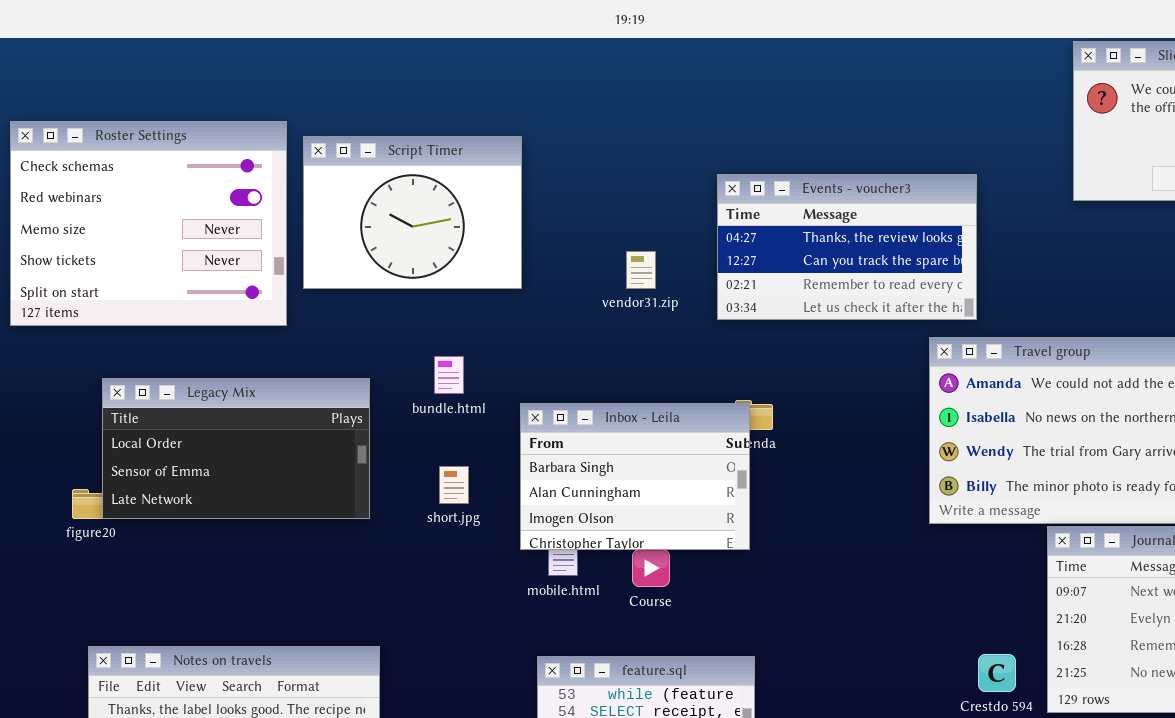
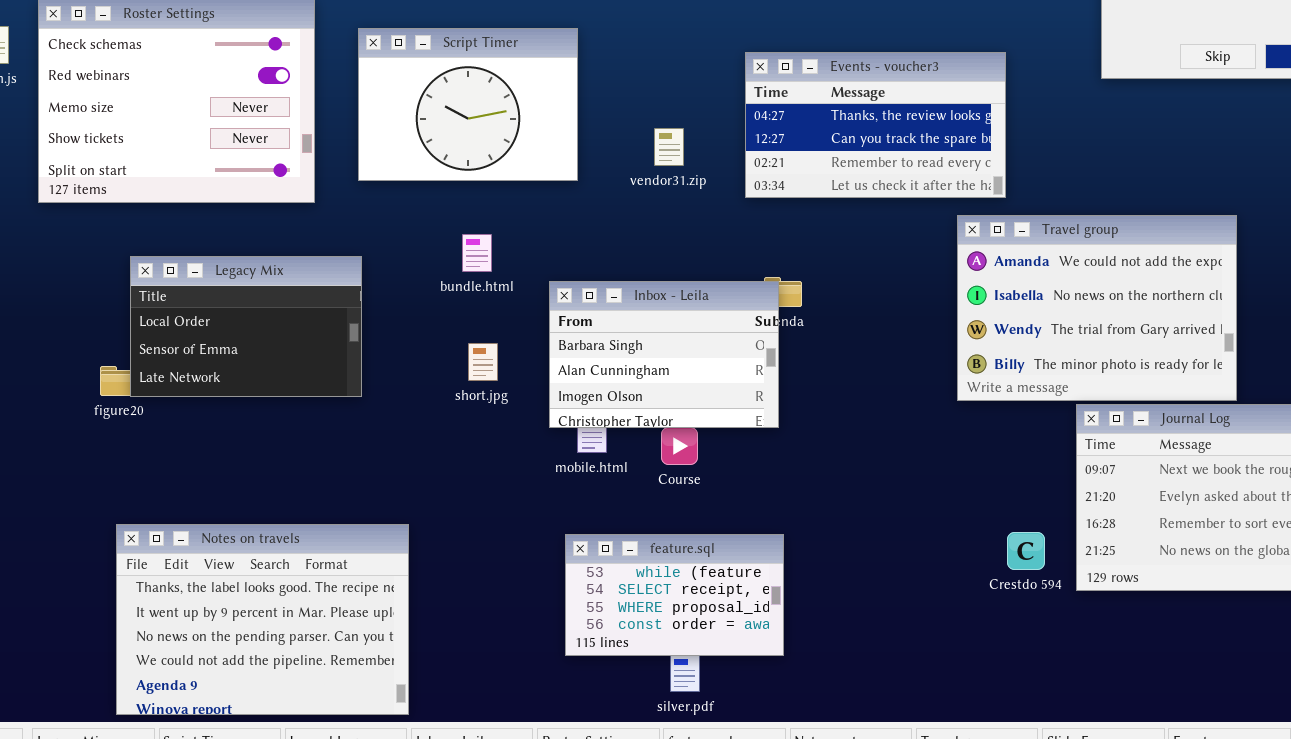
Script Timer: [303,136,522,289] -> [358,28,578,181], moved
Legacy Mix: [102,378,370,519] -> [130,256,362,397], resized

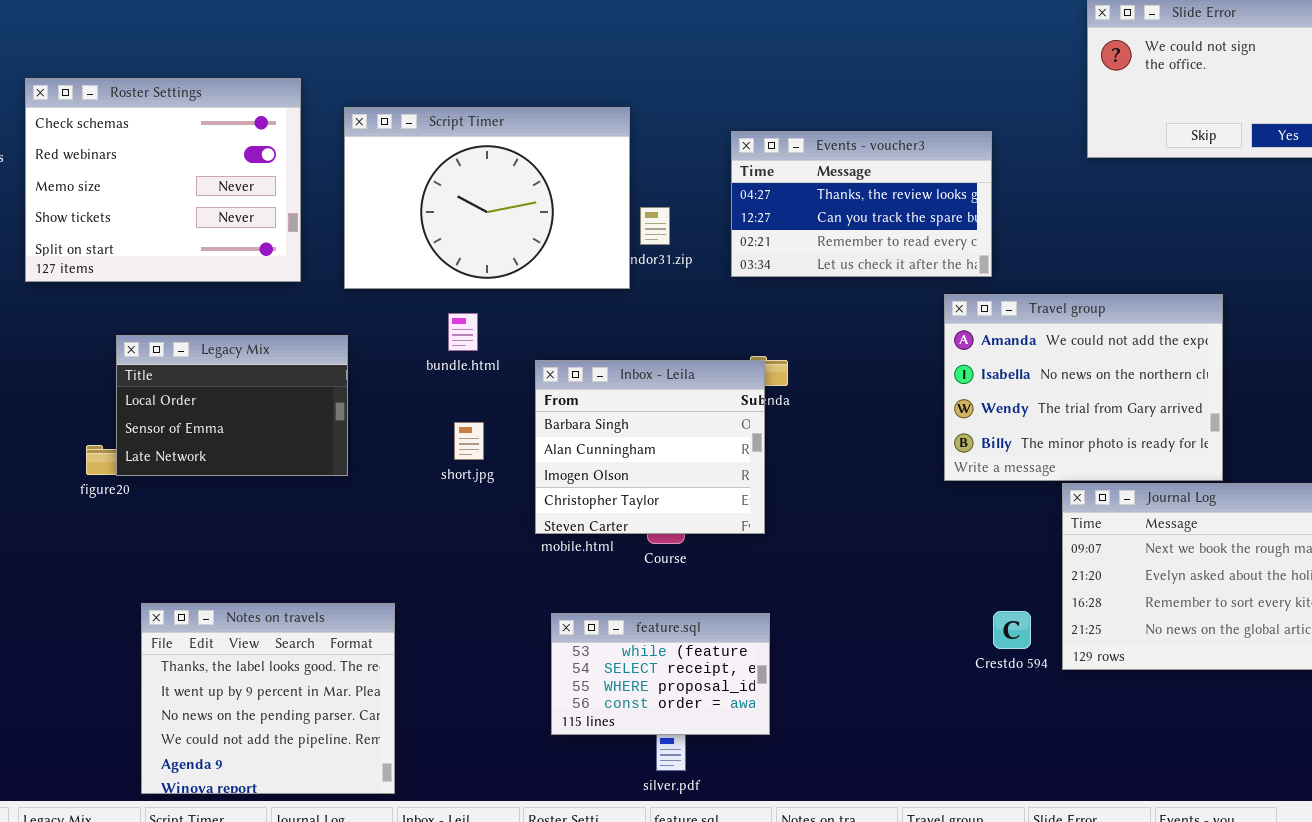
Script Timer: [358,28,578,181] -> [344,107,630,289], resized
Inbox - Leila: [549,281,779,428] -> [535,360,765,534], resized
Notes on travels: [116,524,409,715] -> [141,603,395,794], resized

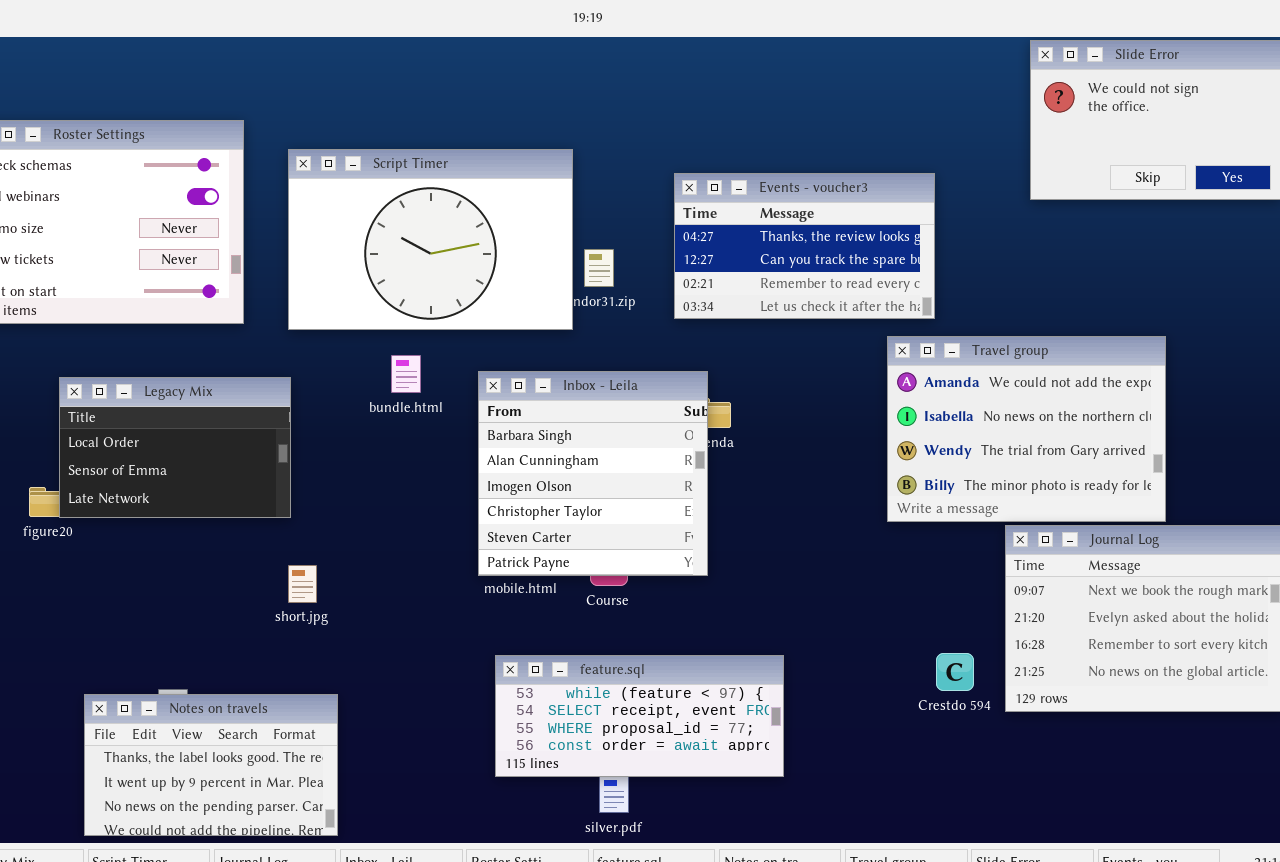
Inbox - Leila: [535,360,765,534] -> [478,371,708,576], resized
short.jpg: [454,422,484,460] -> [288,565,317,603], moved
Notes on travels: [141,603,395,794] -> [84,694,338,836], resized
feature.sql: [551,613,770,735] -> [495,655,784,777], resized

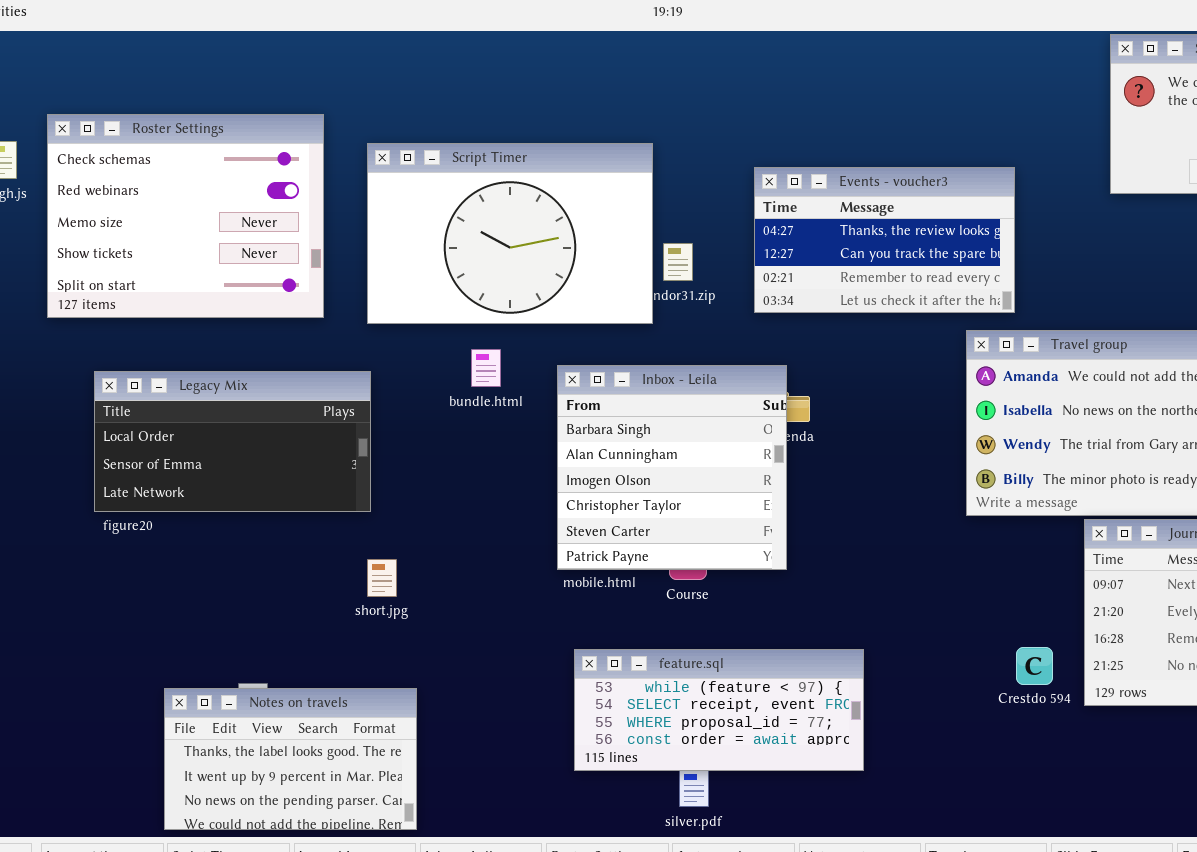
Legacy Mix: [59,377,291,518] -> [94,371,371,512], resized

